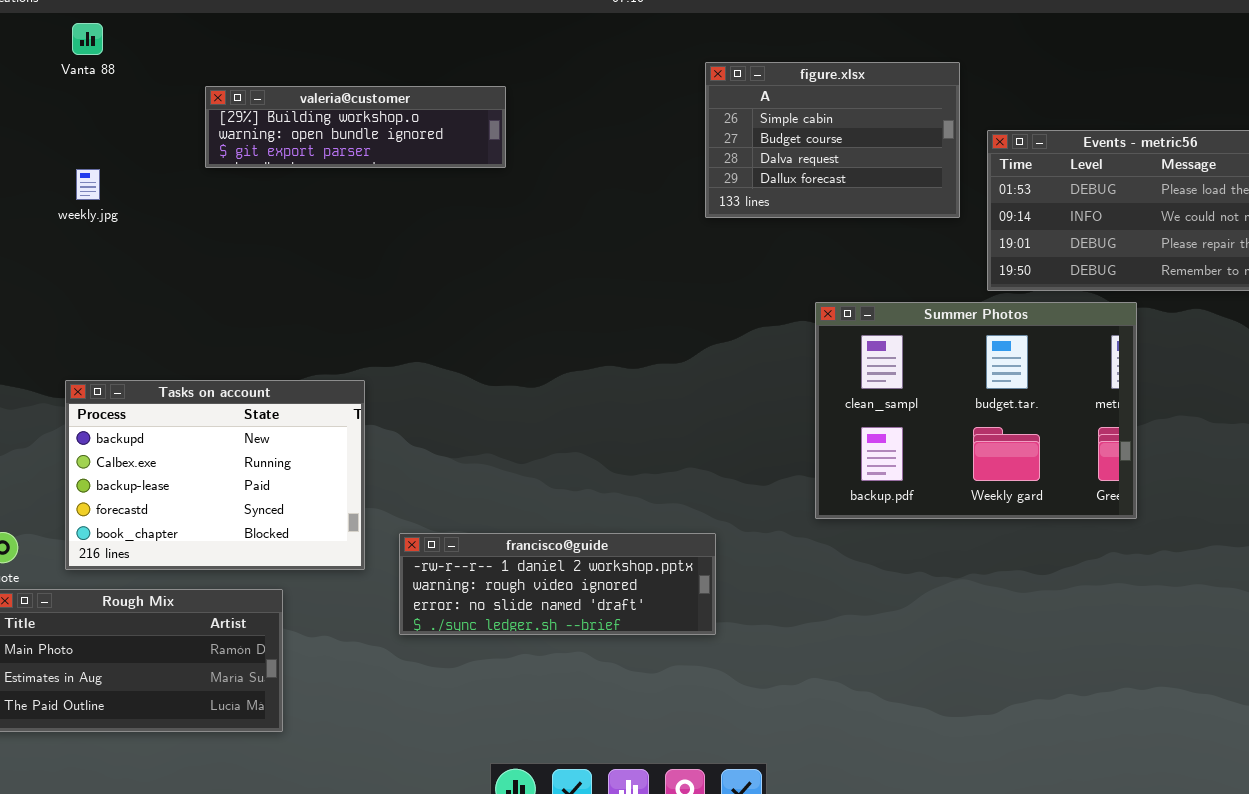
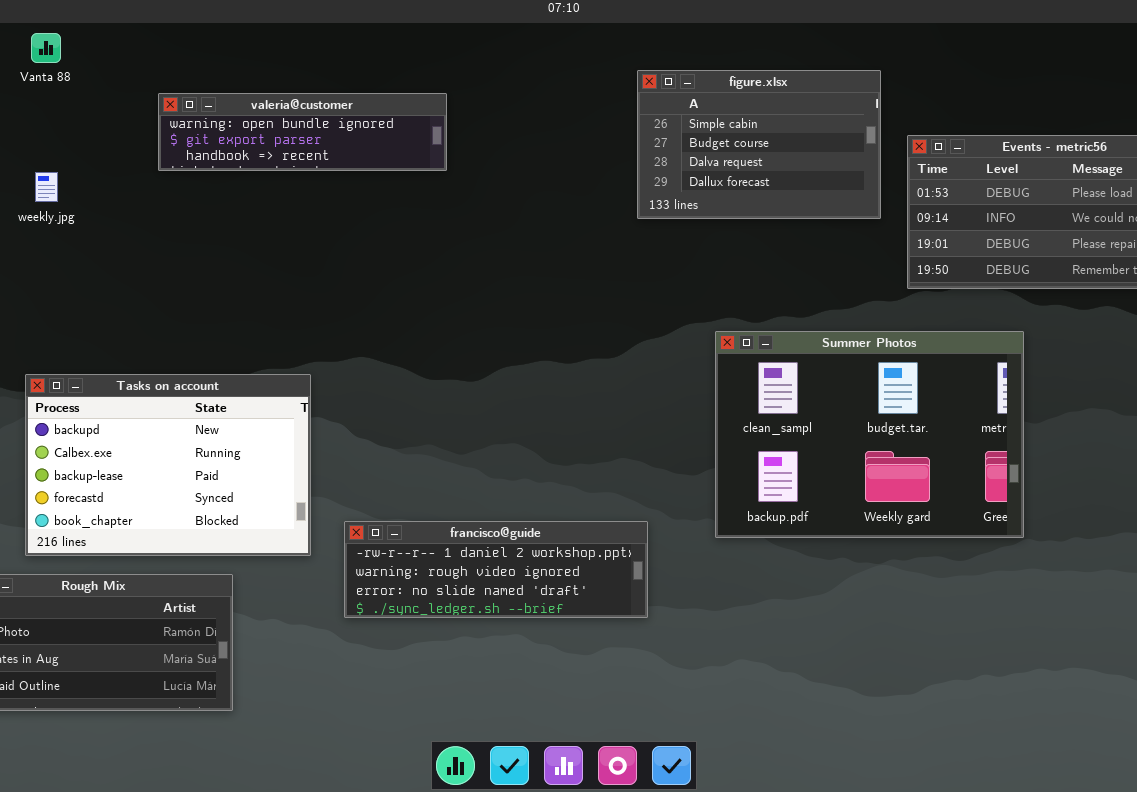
valeria@customer: [205,86,506,168] -> [158,93,447,171], scrolled down 1 row
Summer Photos: [815,302,1137,519] -> [715,331,1024,538], moved

